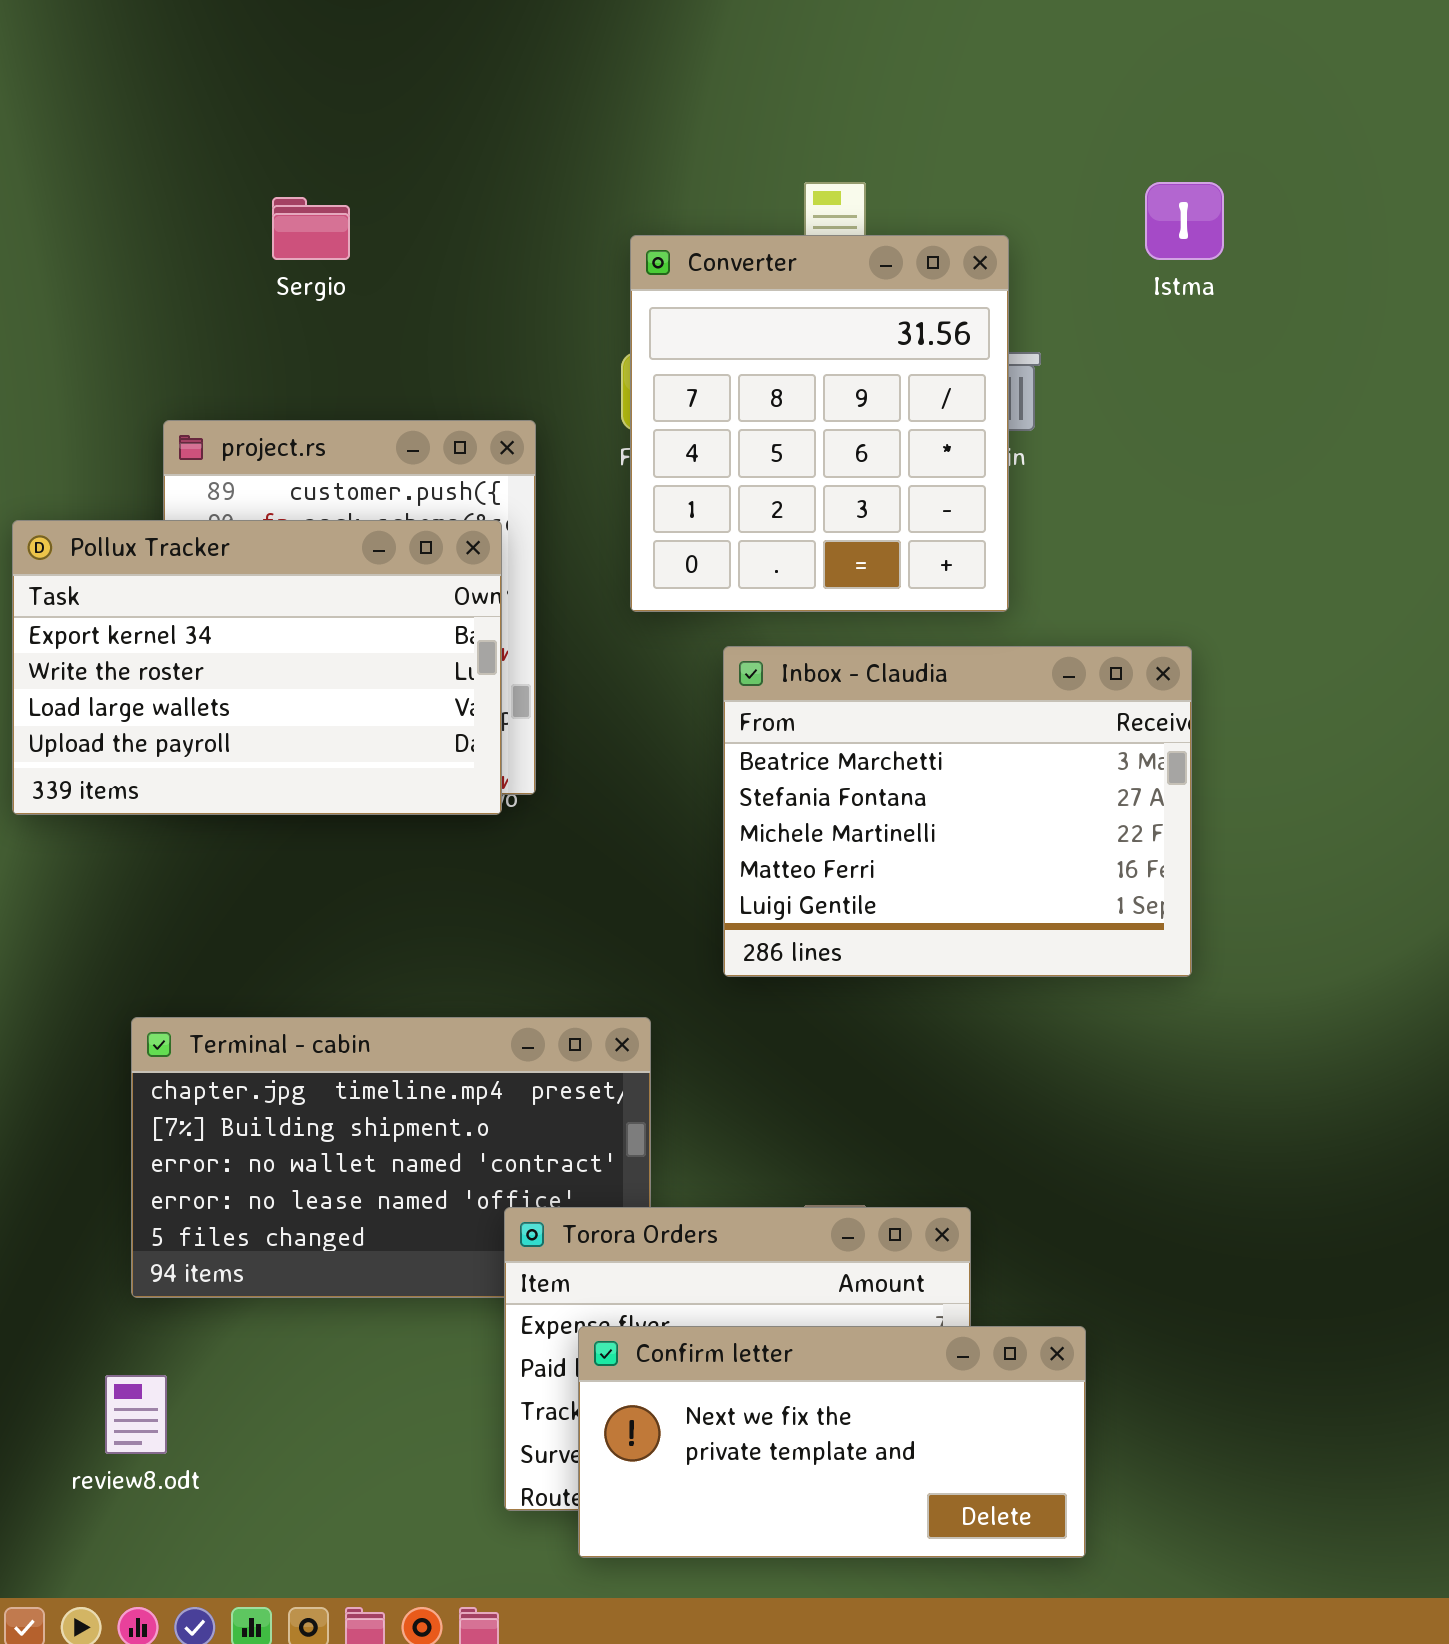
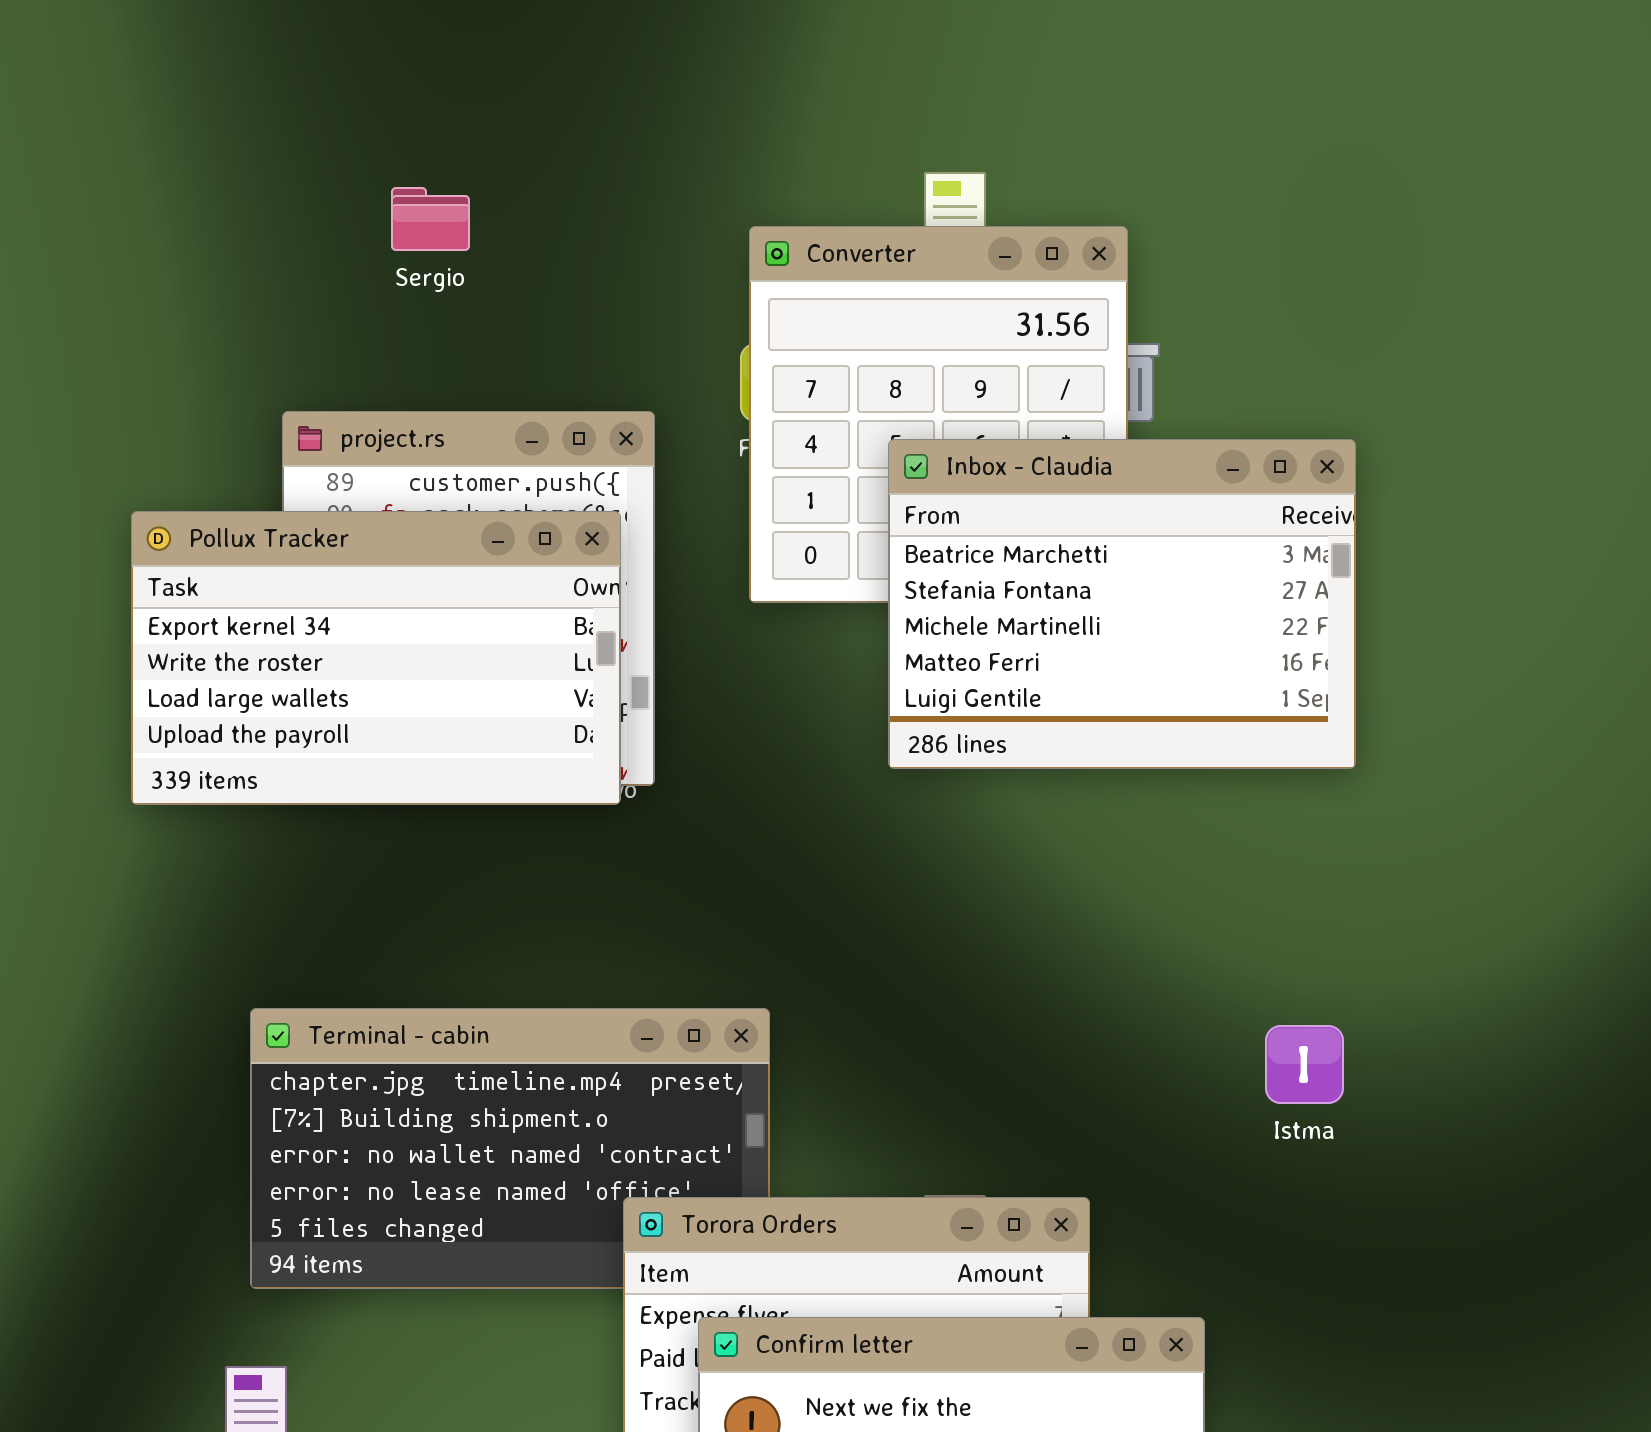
Istma: [1145,182,1224,260] -> [1265,1025,1344,1104], moved
Inbox - Claudia: [723,646,1192,977] -> [888,439,1356,769], moved

